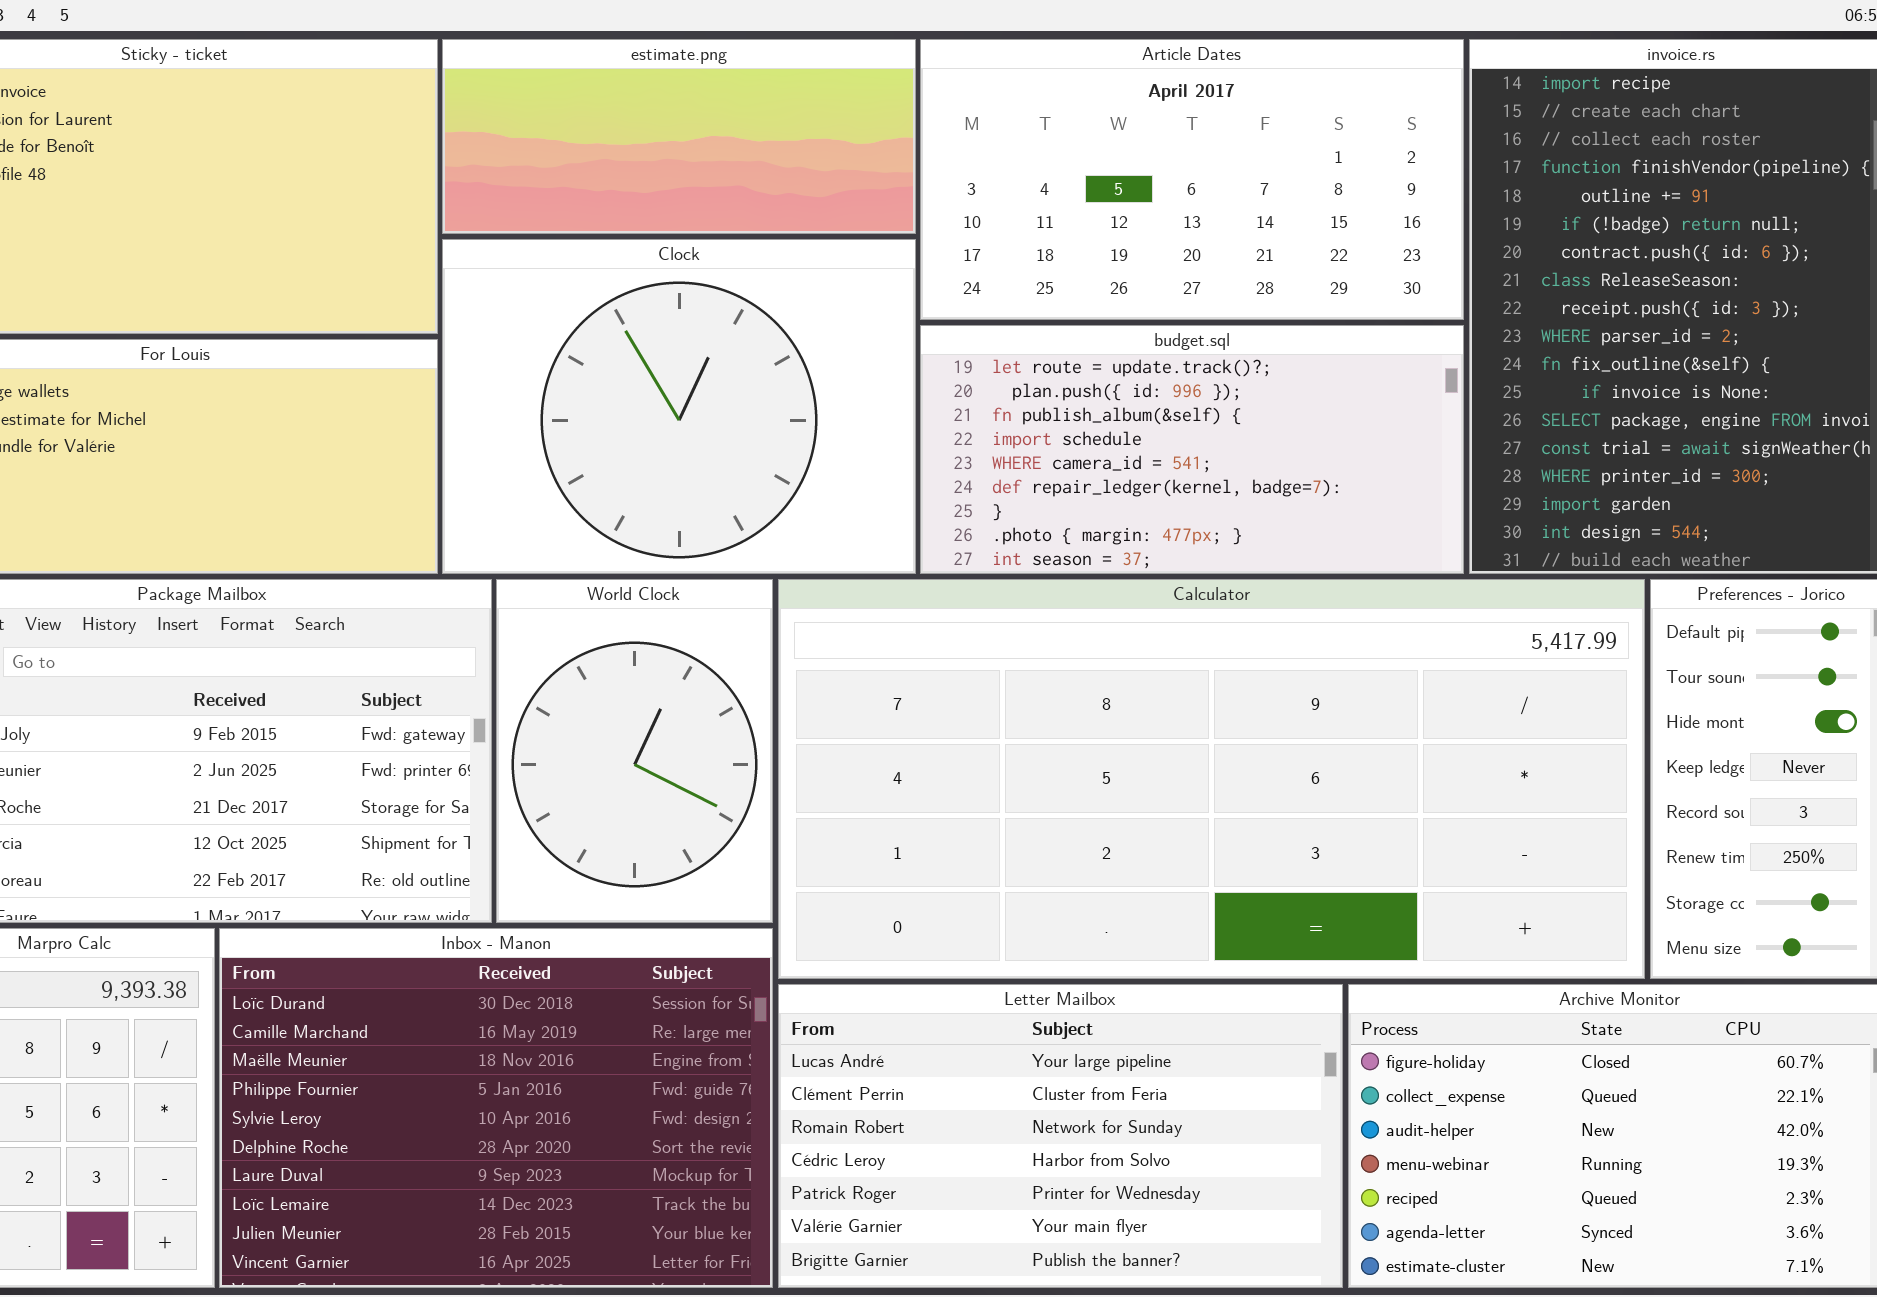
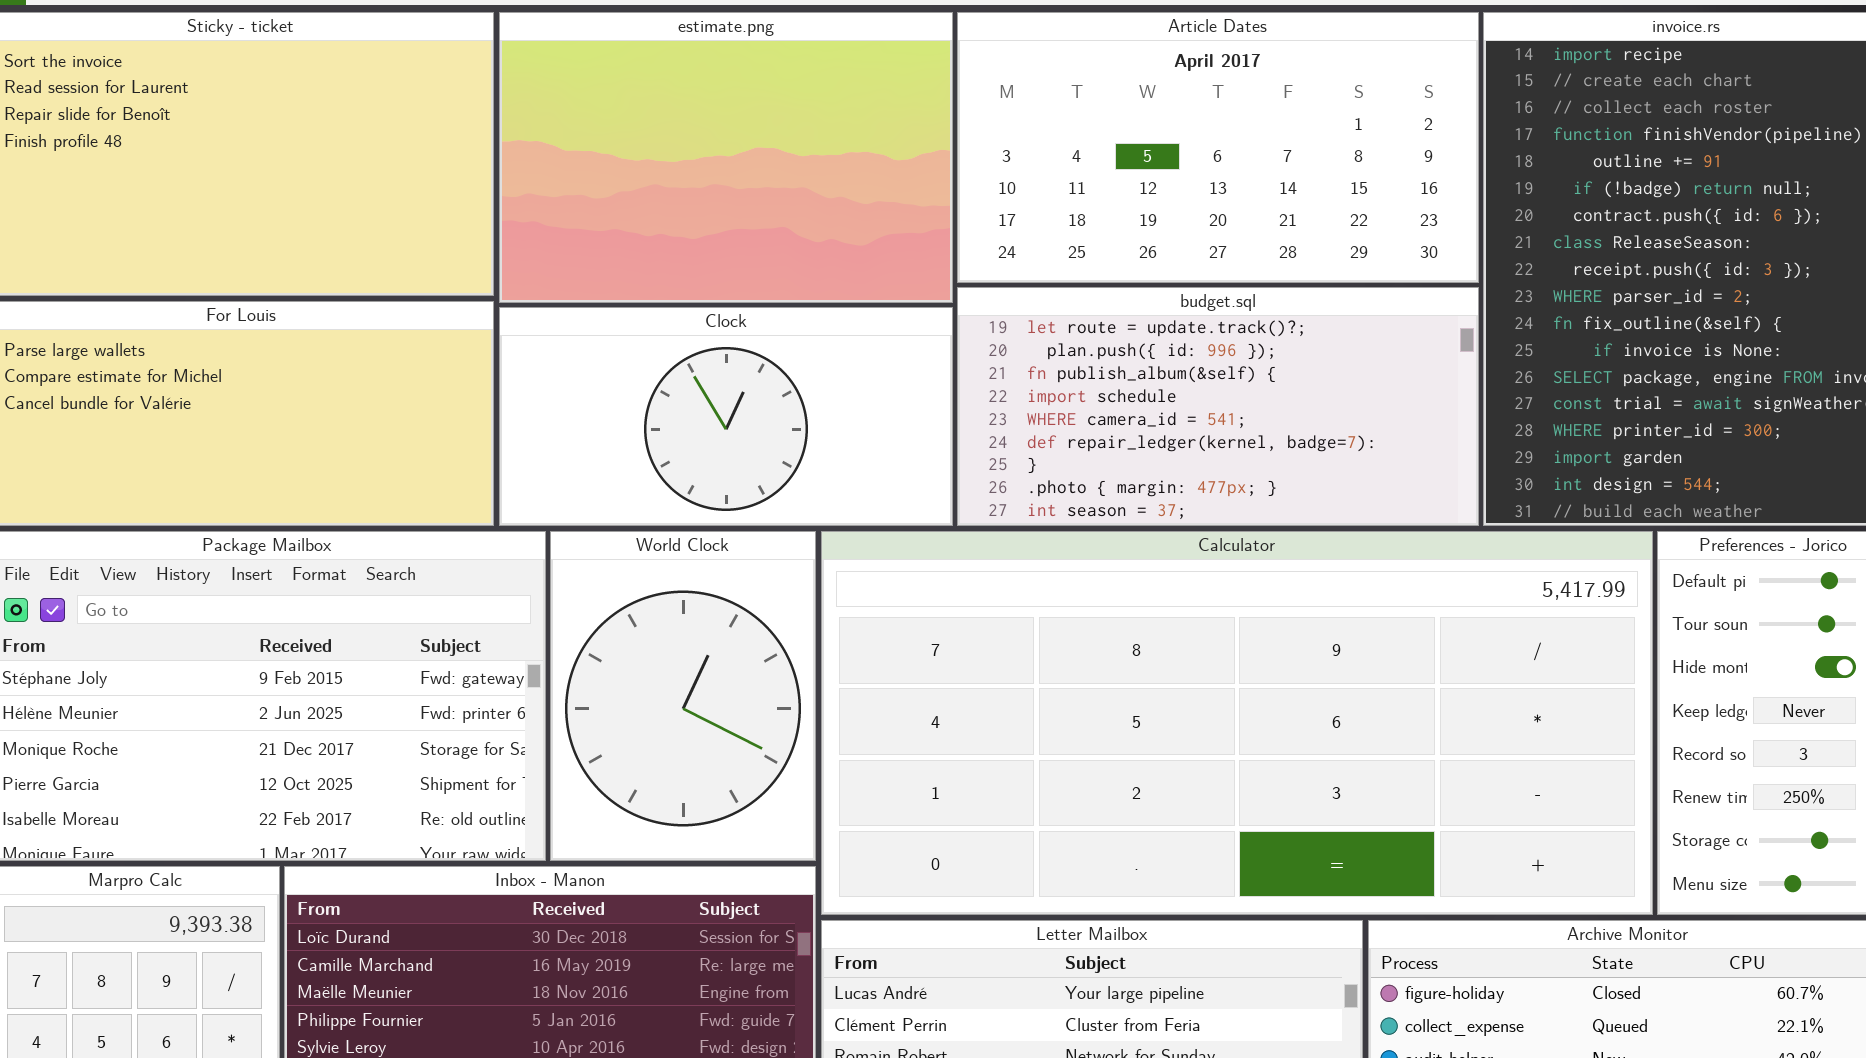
estimate.png: [442,39,916,234] -> [499,12,953,303], resized
Clock: [442,239,916,574] -> [499,307,953,526], resized

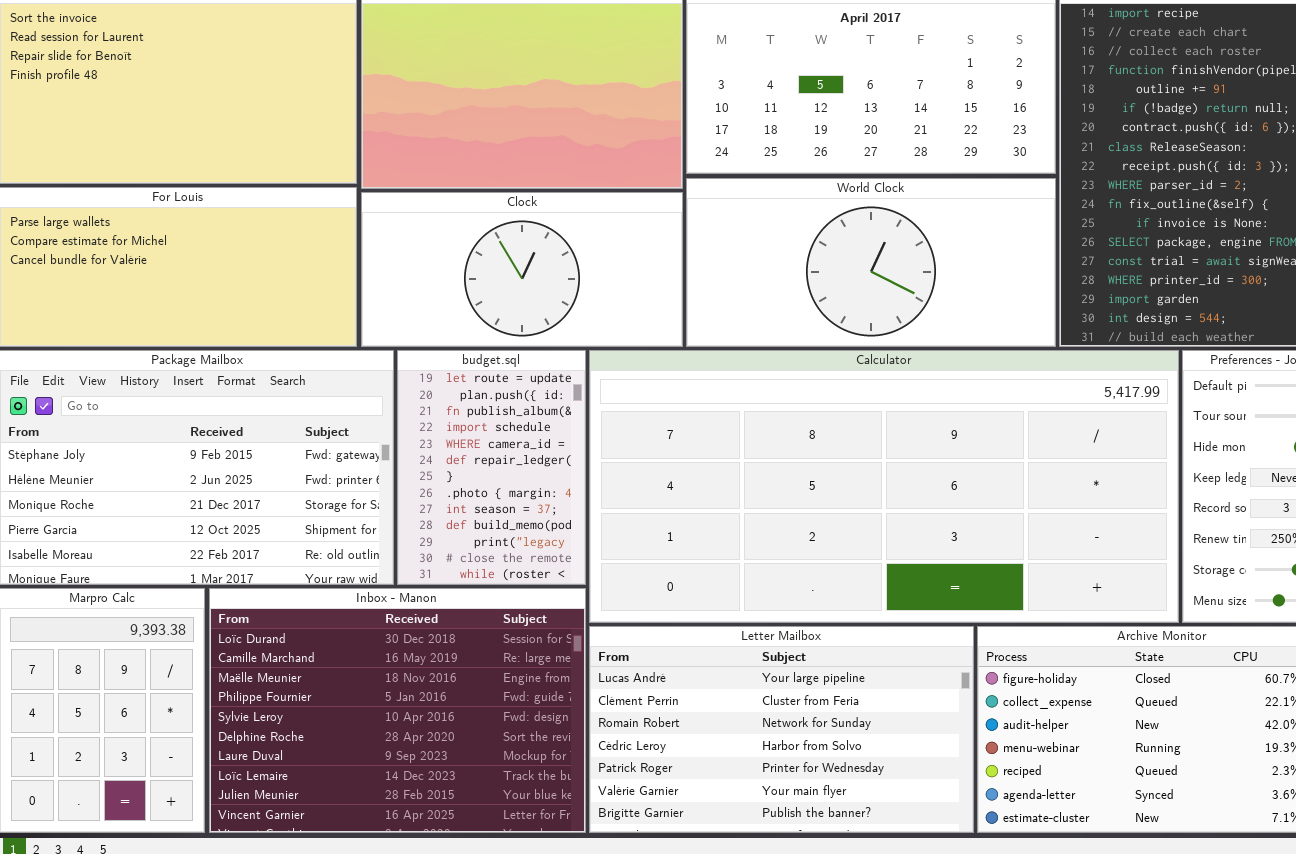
budget.sql: [957,287,1479,526] -> [397,350,586,585], moved, resized
World Clock: [550,531,816,861] -> [686,178,1056,347], moved, resized

